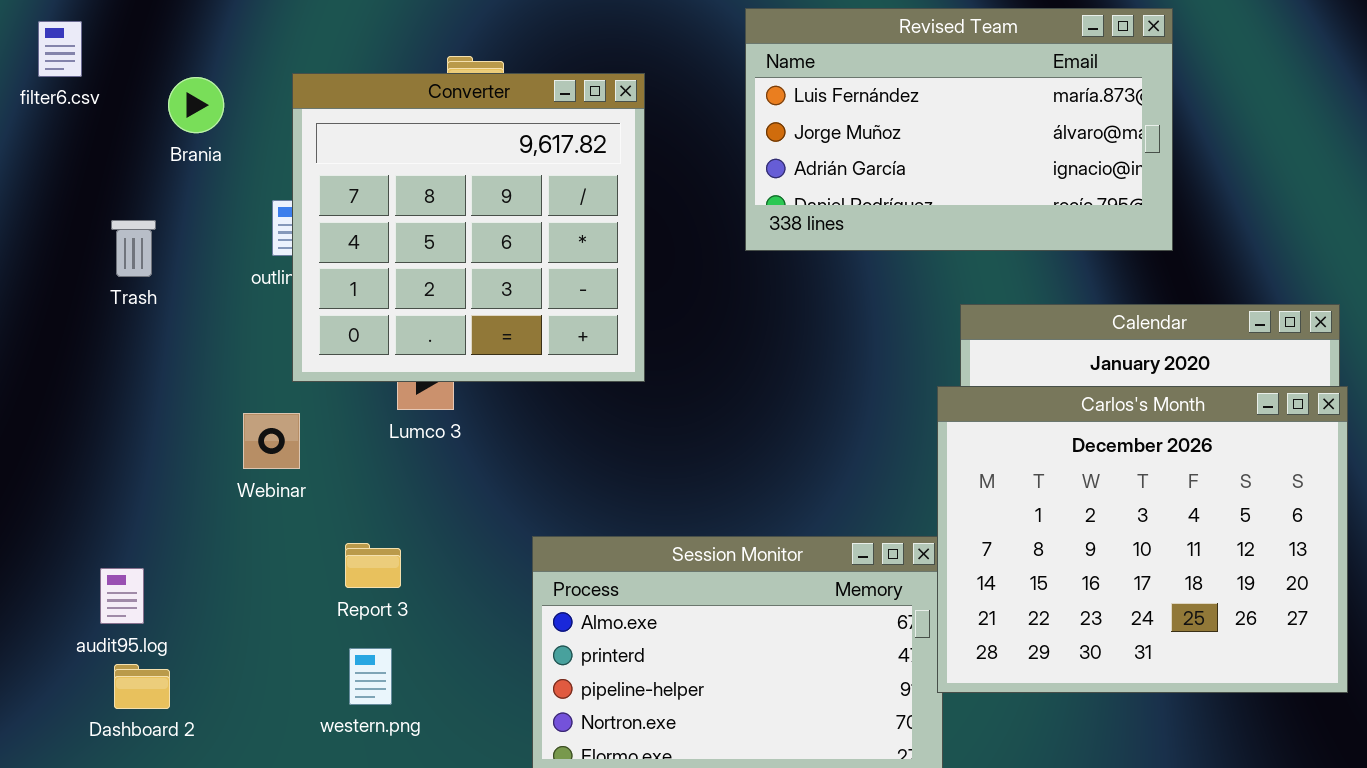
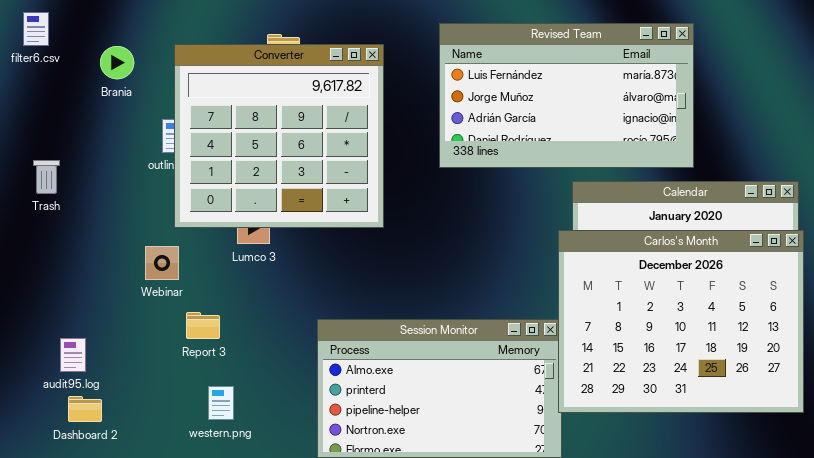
Revised Team: [745,8,1173,251] -> [439,23,694,168], moved
Trash: [111,220,156,277] -> [33,160,60,194], moved
Report 3: [345,543,401,588] -> [186,312,220,339], moved

